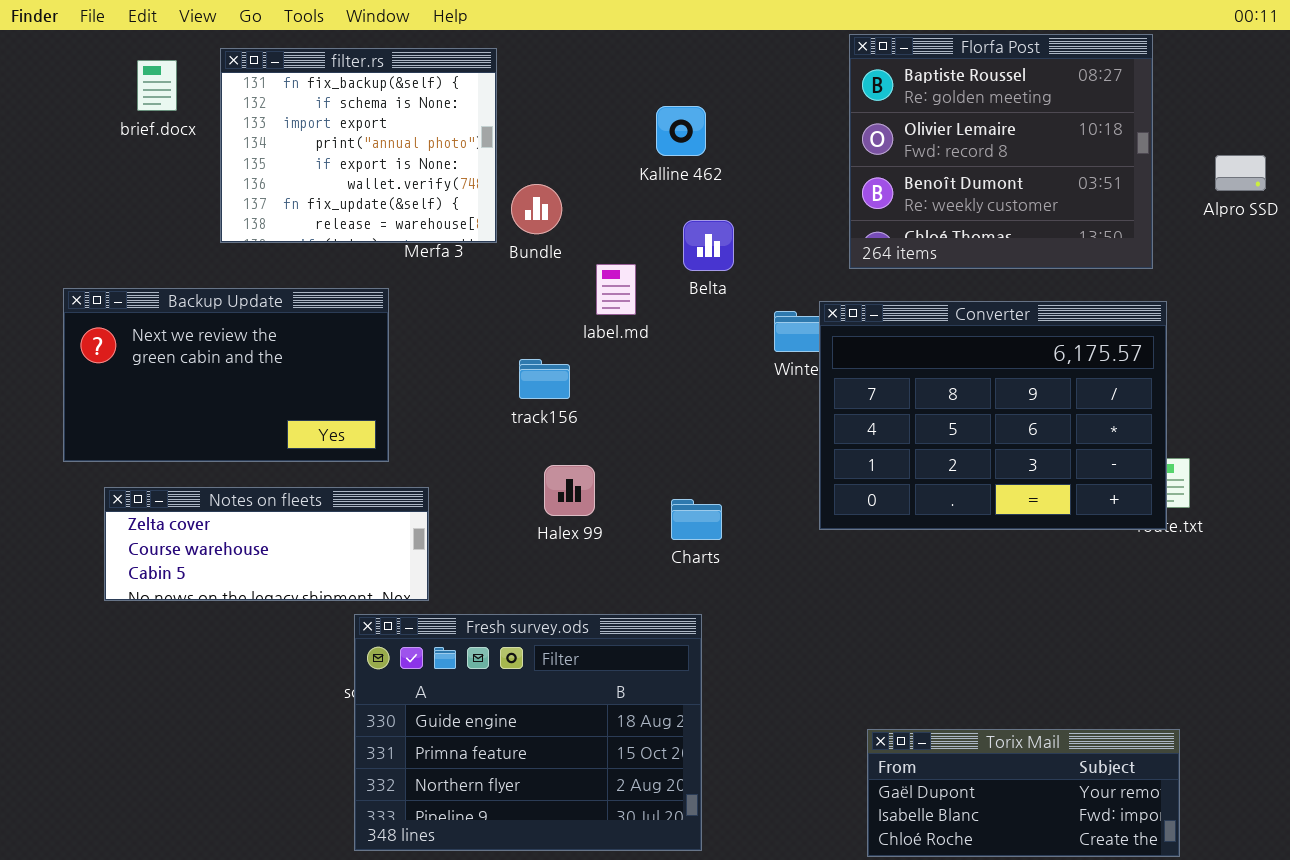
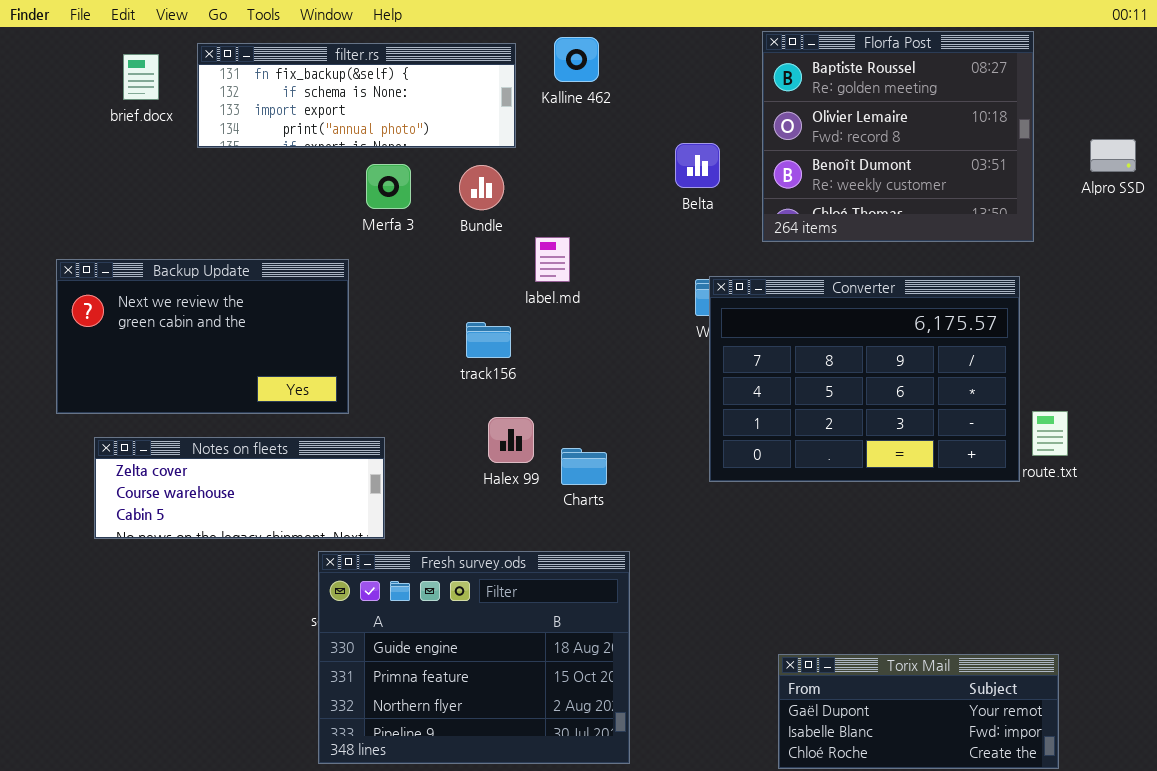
filter.rs: [220,48,497,243] -> [197,43,516,148], resized
Kalline 462: [656,106,706,156] -> [554,37,599,82], moved
Belta: [683,220,734,271] -> [675,143,720,188], moved
Converter: [819,301,1167,530] -> [709,276,1020,482], moved
Charts: [671,499,722,540] -> [561,448,607,485], moved

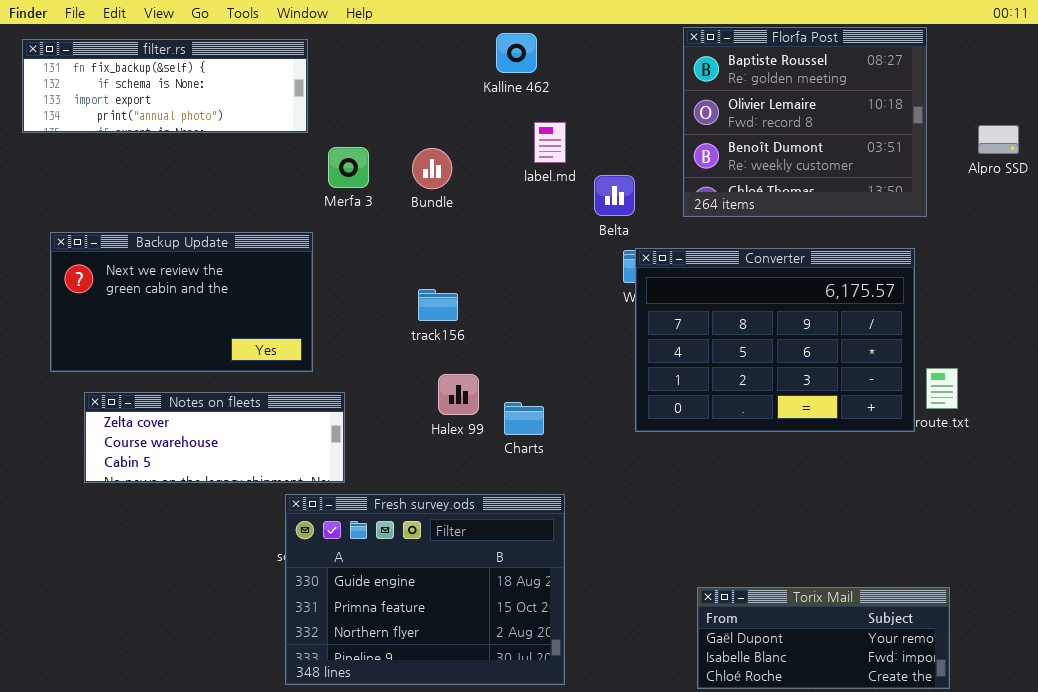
filter.rs: [197,43,516,148] -> [22,39,308,133], moved
Belta: [675,143,720,188] -> [594,175,635,216], moved
label.md: [535,237,570,282] -> [534,122,566,163], moved

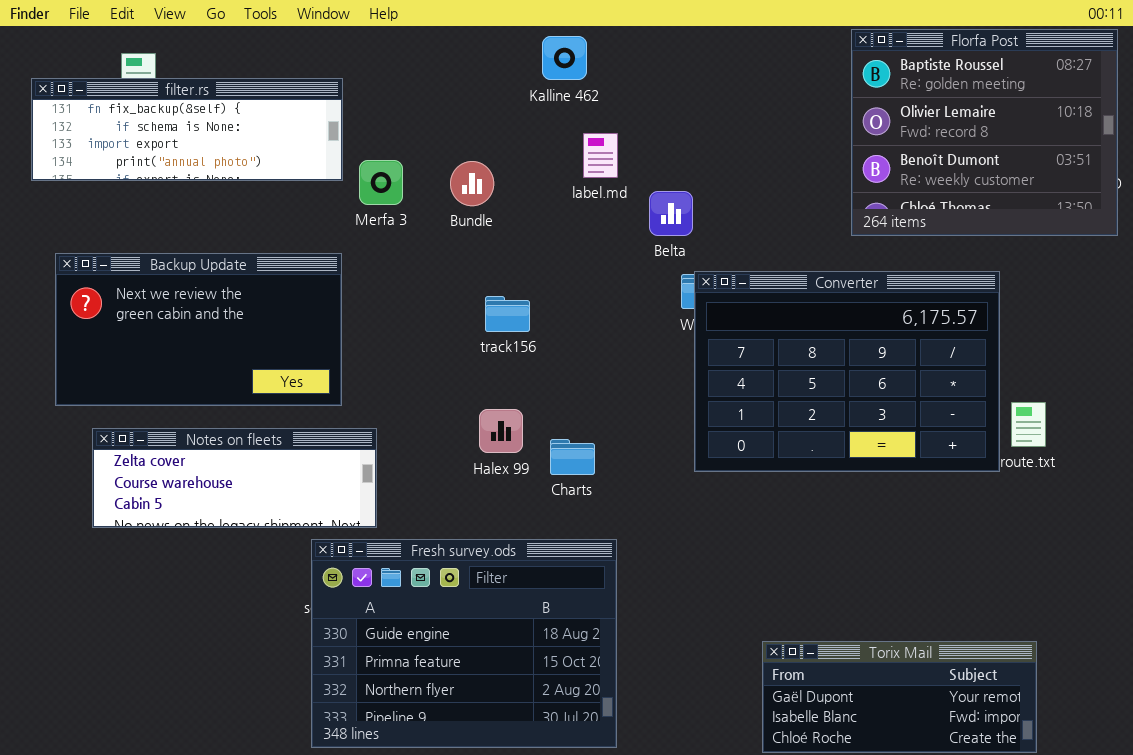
Florfa Post: [683,27,927,217] -> [851,29,1118,236], moved
filter.rs: [22,39,308,133] -> [31,78,343,181], moved
track156: [418,289,458,321] -> [485,296,530,332], moved

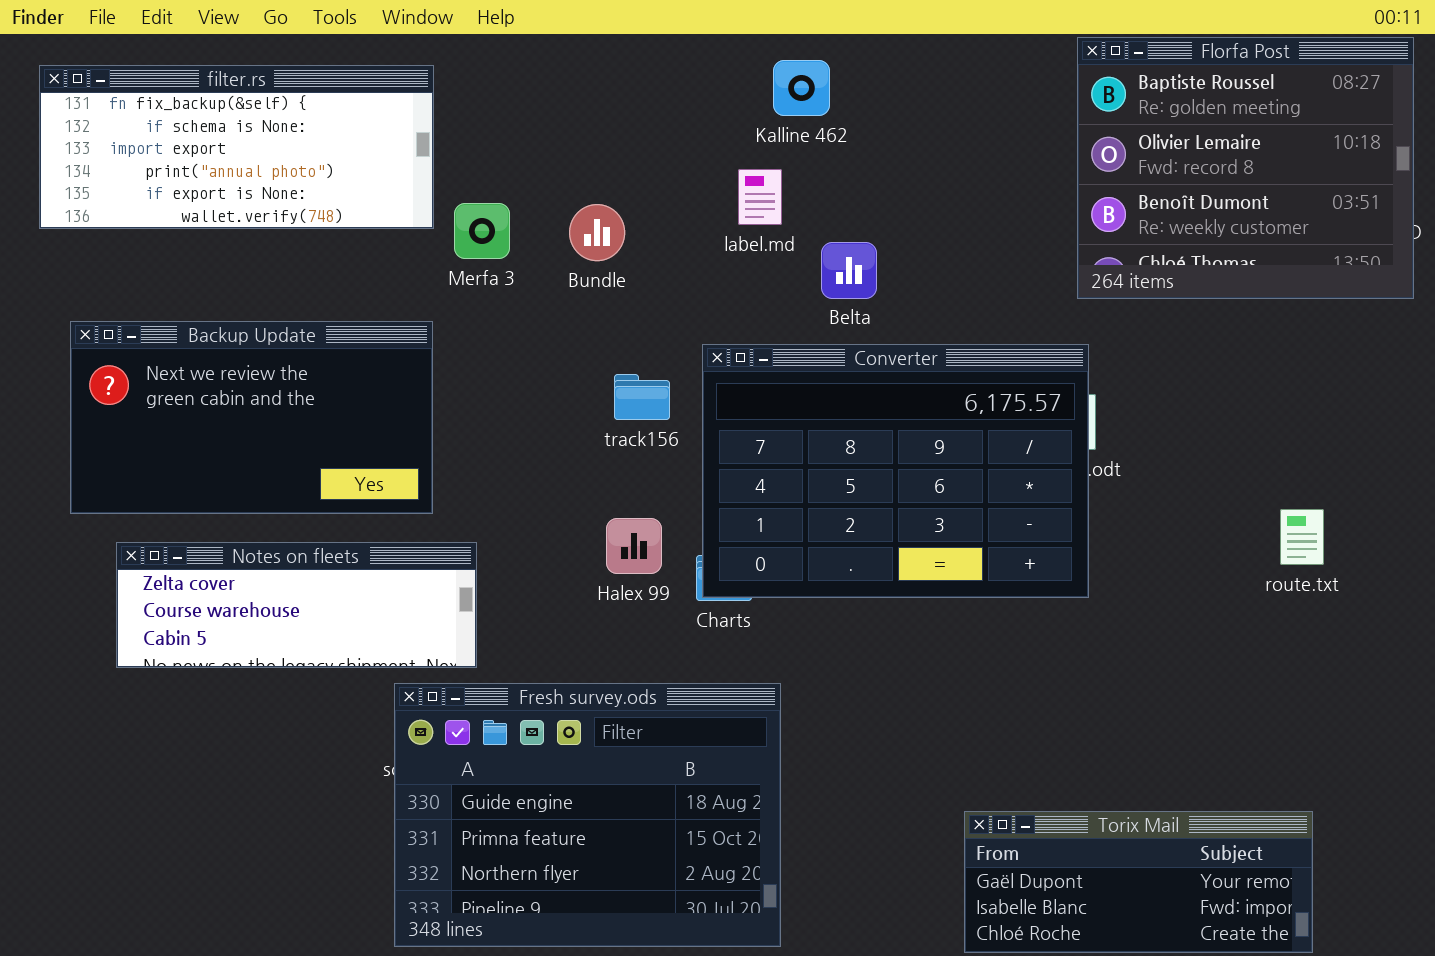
Kalline 462: [542,36,587,80] -> [773,60,830,116], moved
filter.rs: [31,78,343,181] -> [39,65,434,229], resized
Converter: [694,271,1000,472] -> [702,344,1089,598], moved

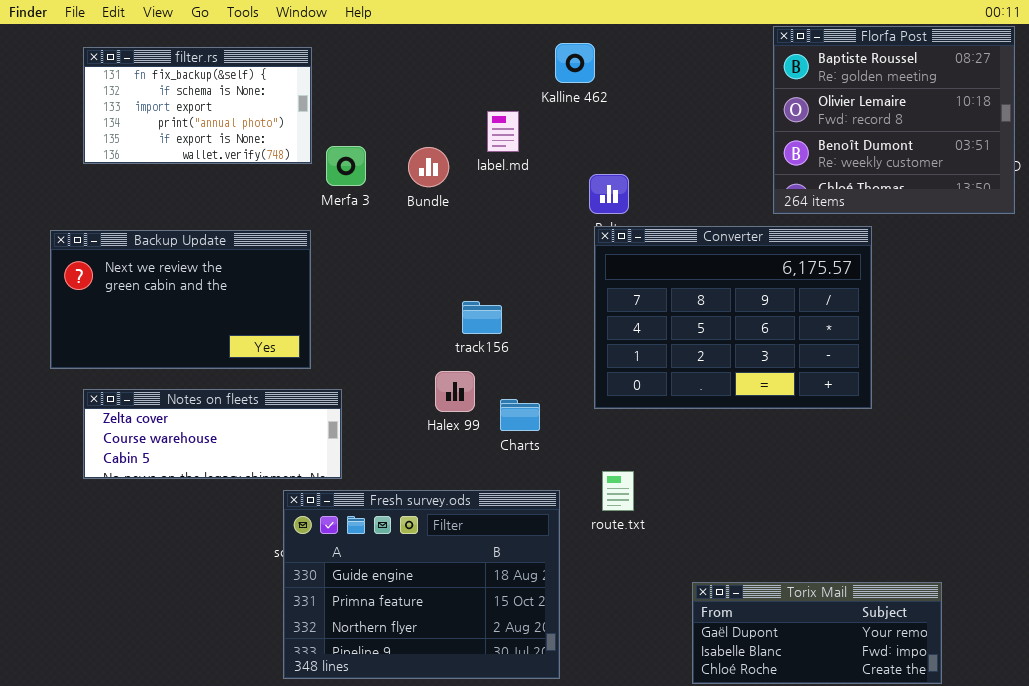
filter.rs: [39,65,434,229] -> [83,47,312,164], resized
label.md: [738,169,782,225] -> [487,111,519,152], moved
Converter: [702,344,1089,598] -> [594,226,872,409], moved
track156: [614,374,670,420] -> [462,301,502,334], moved
route.txt: [1280,509,1324,565] -> [602,471,634,511], moved

